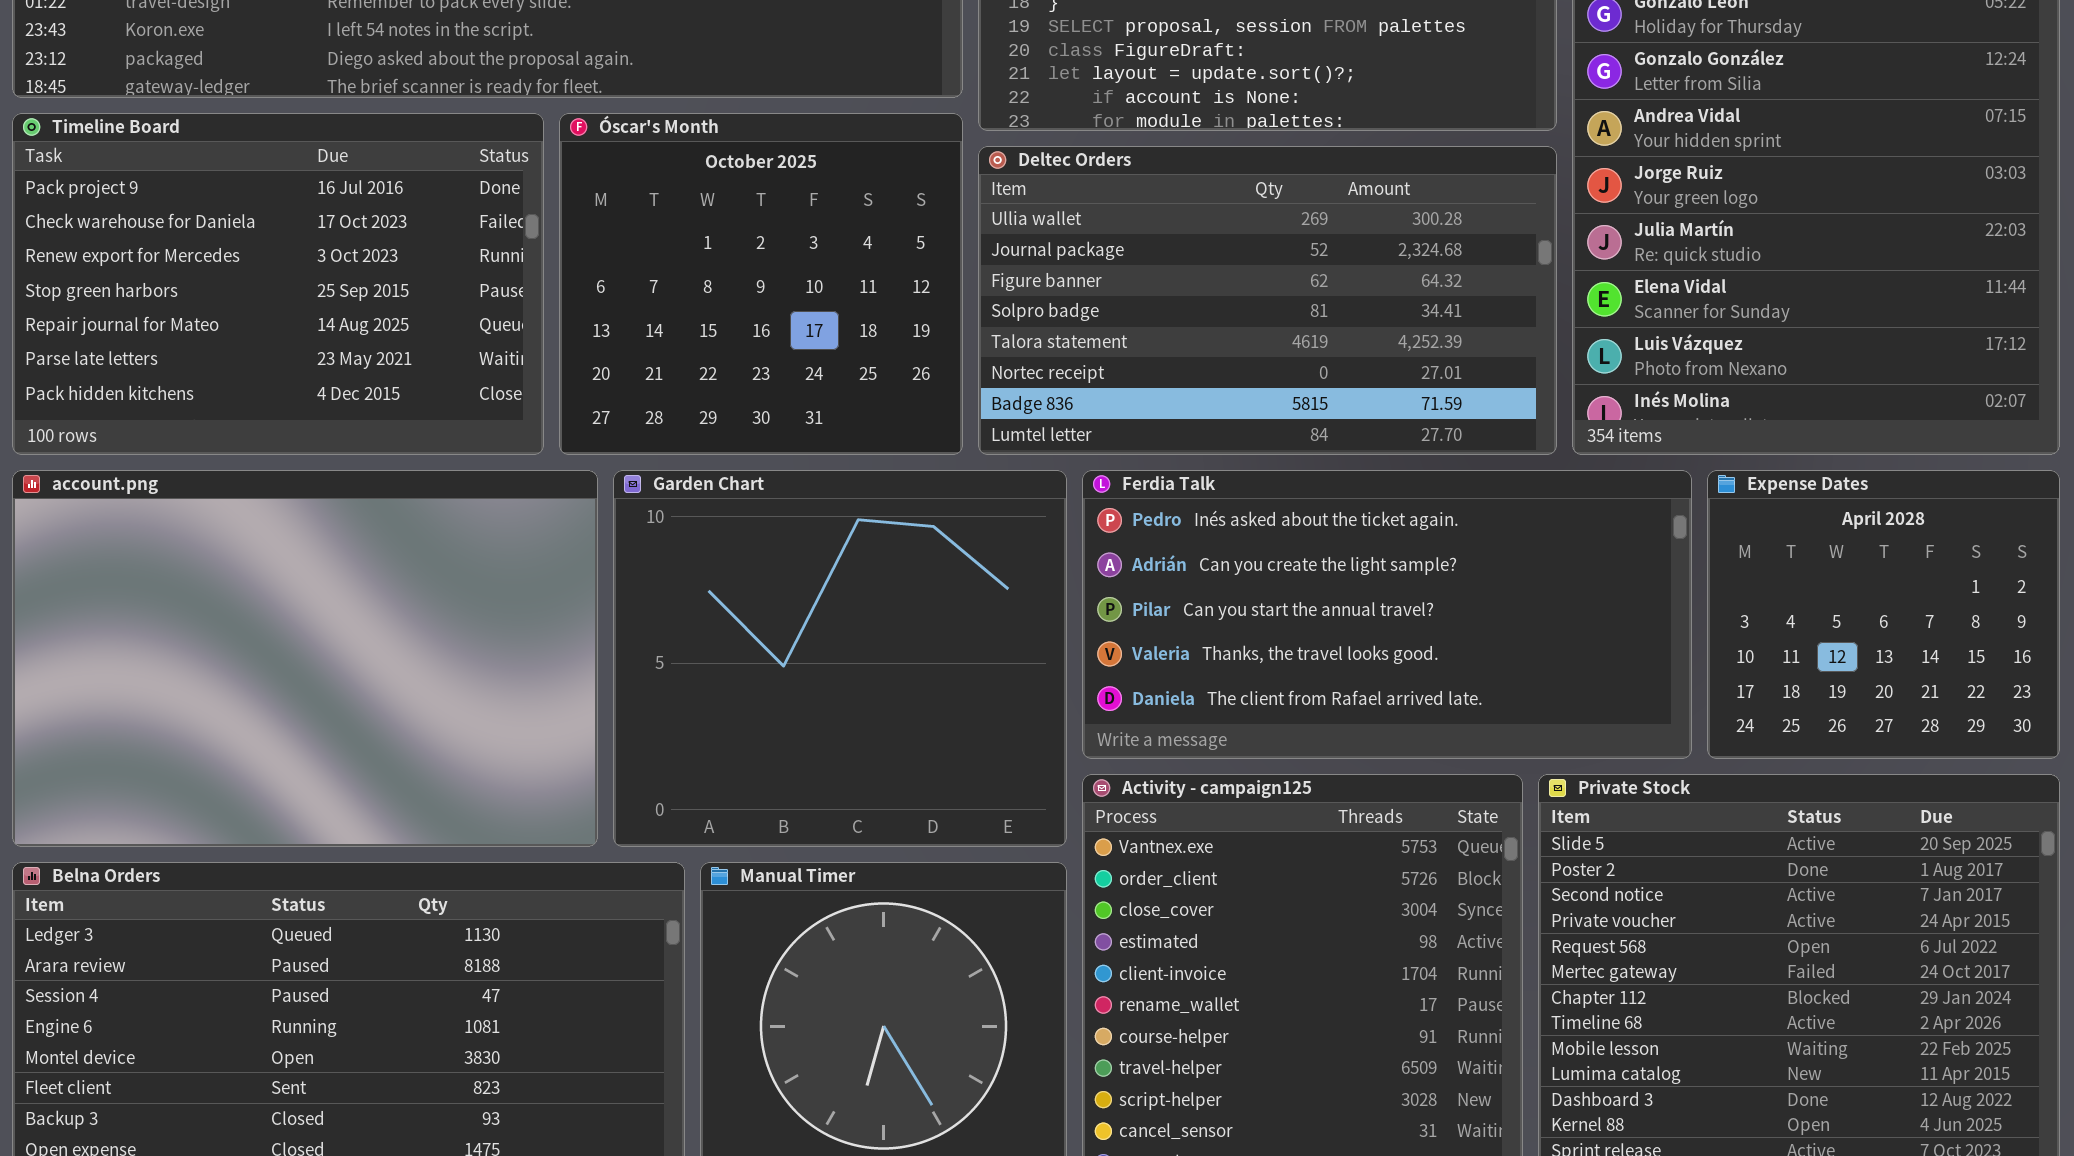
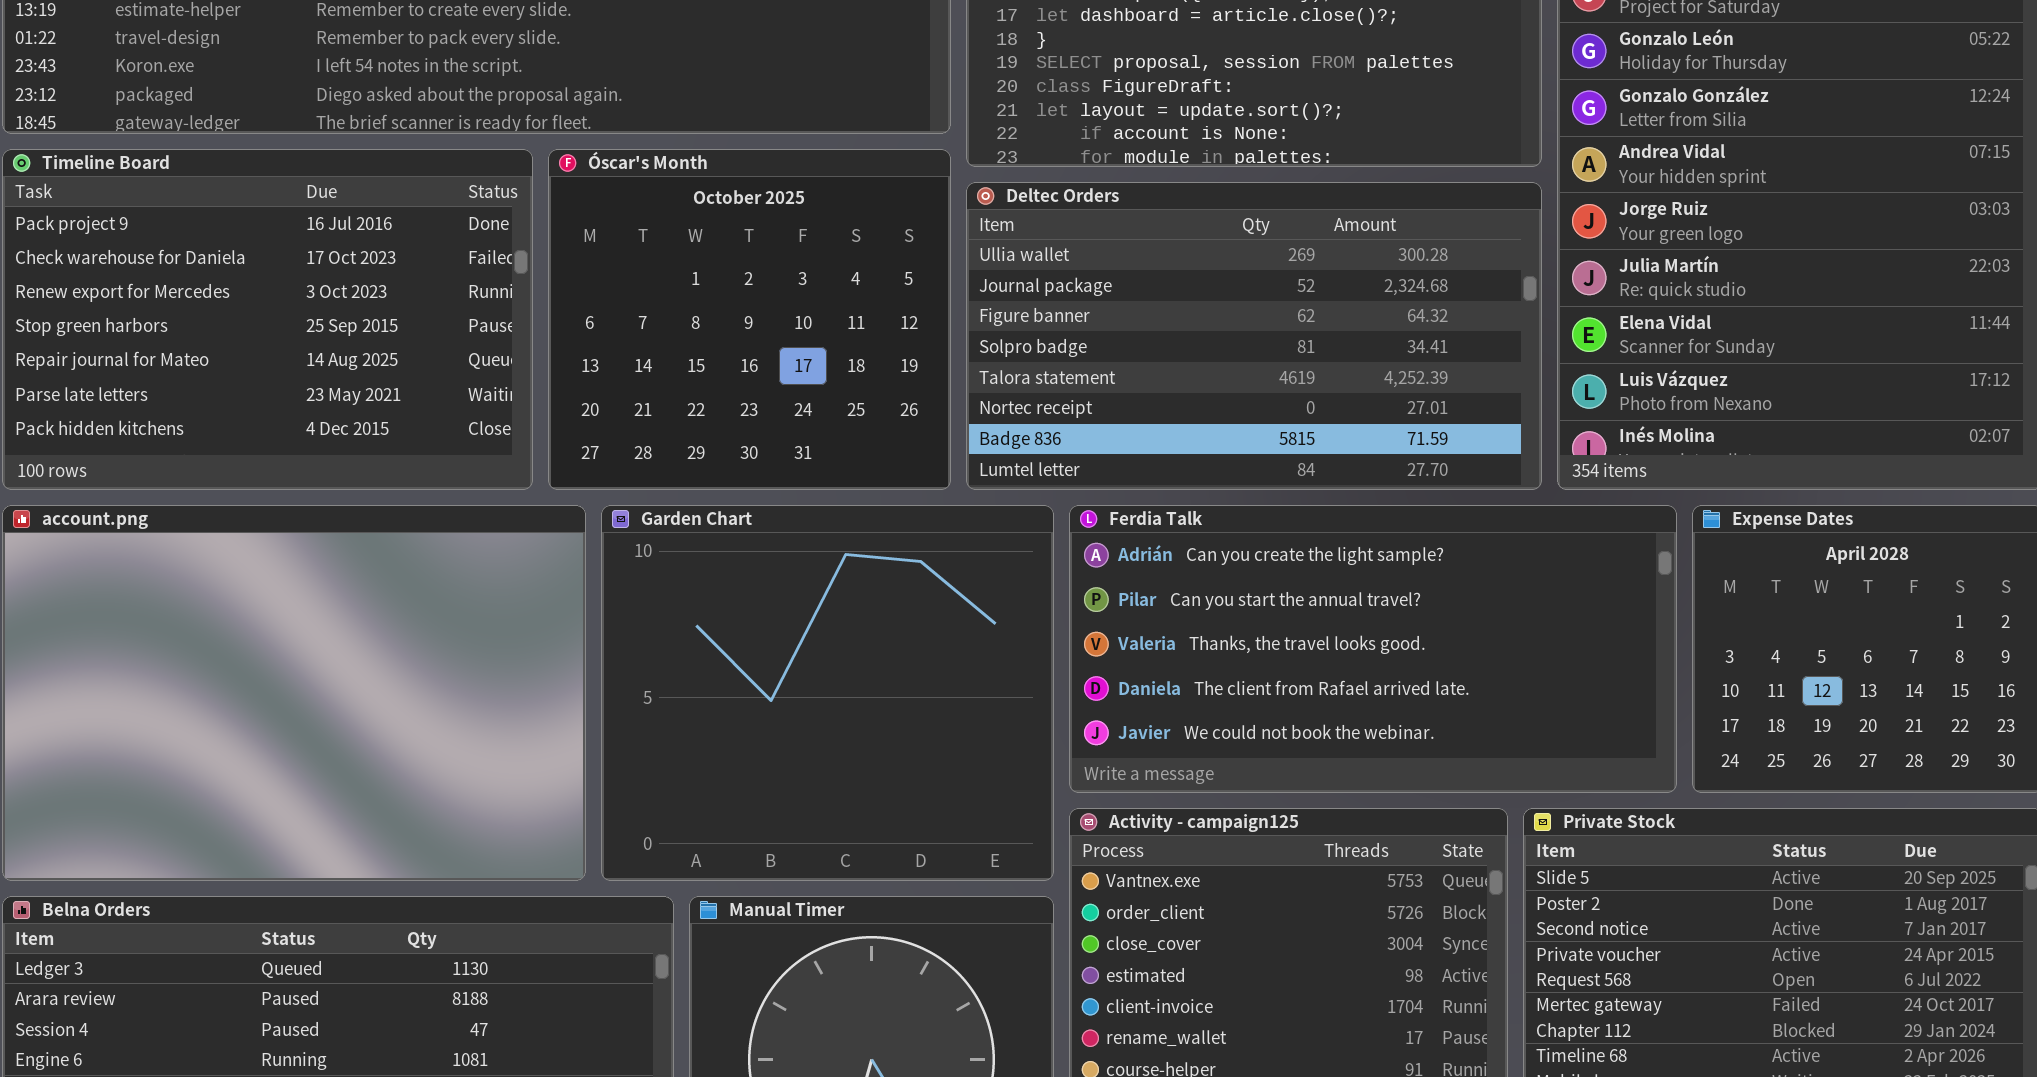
Ferdia Talk: [1082,470,1692,759] -> [1069,505,1677,793], scrolled down 1 row

